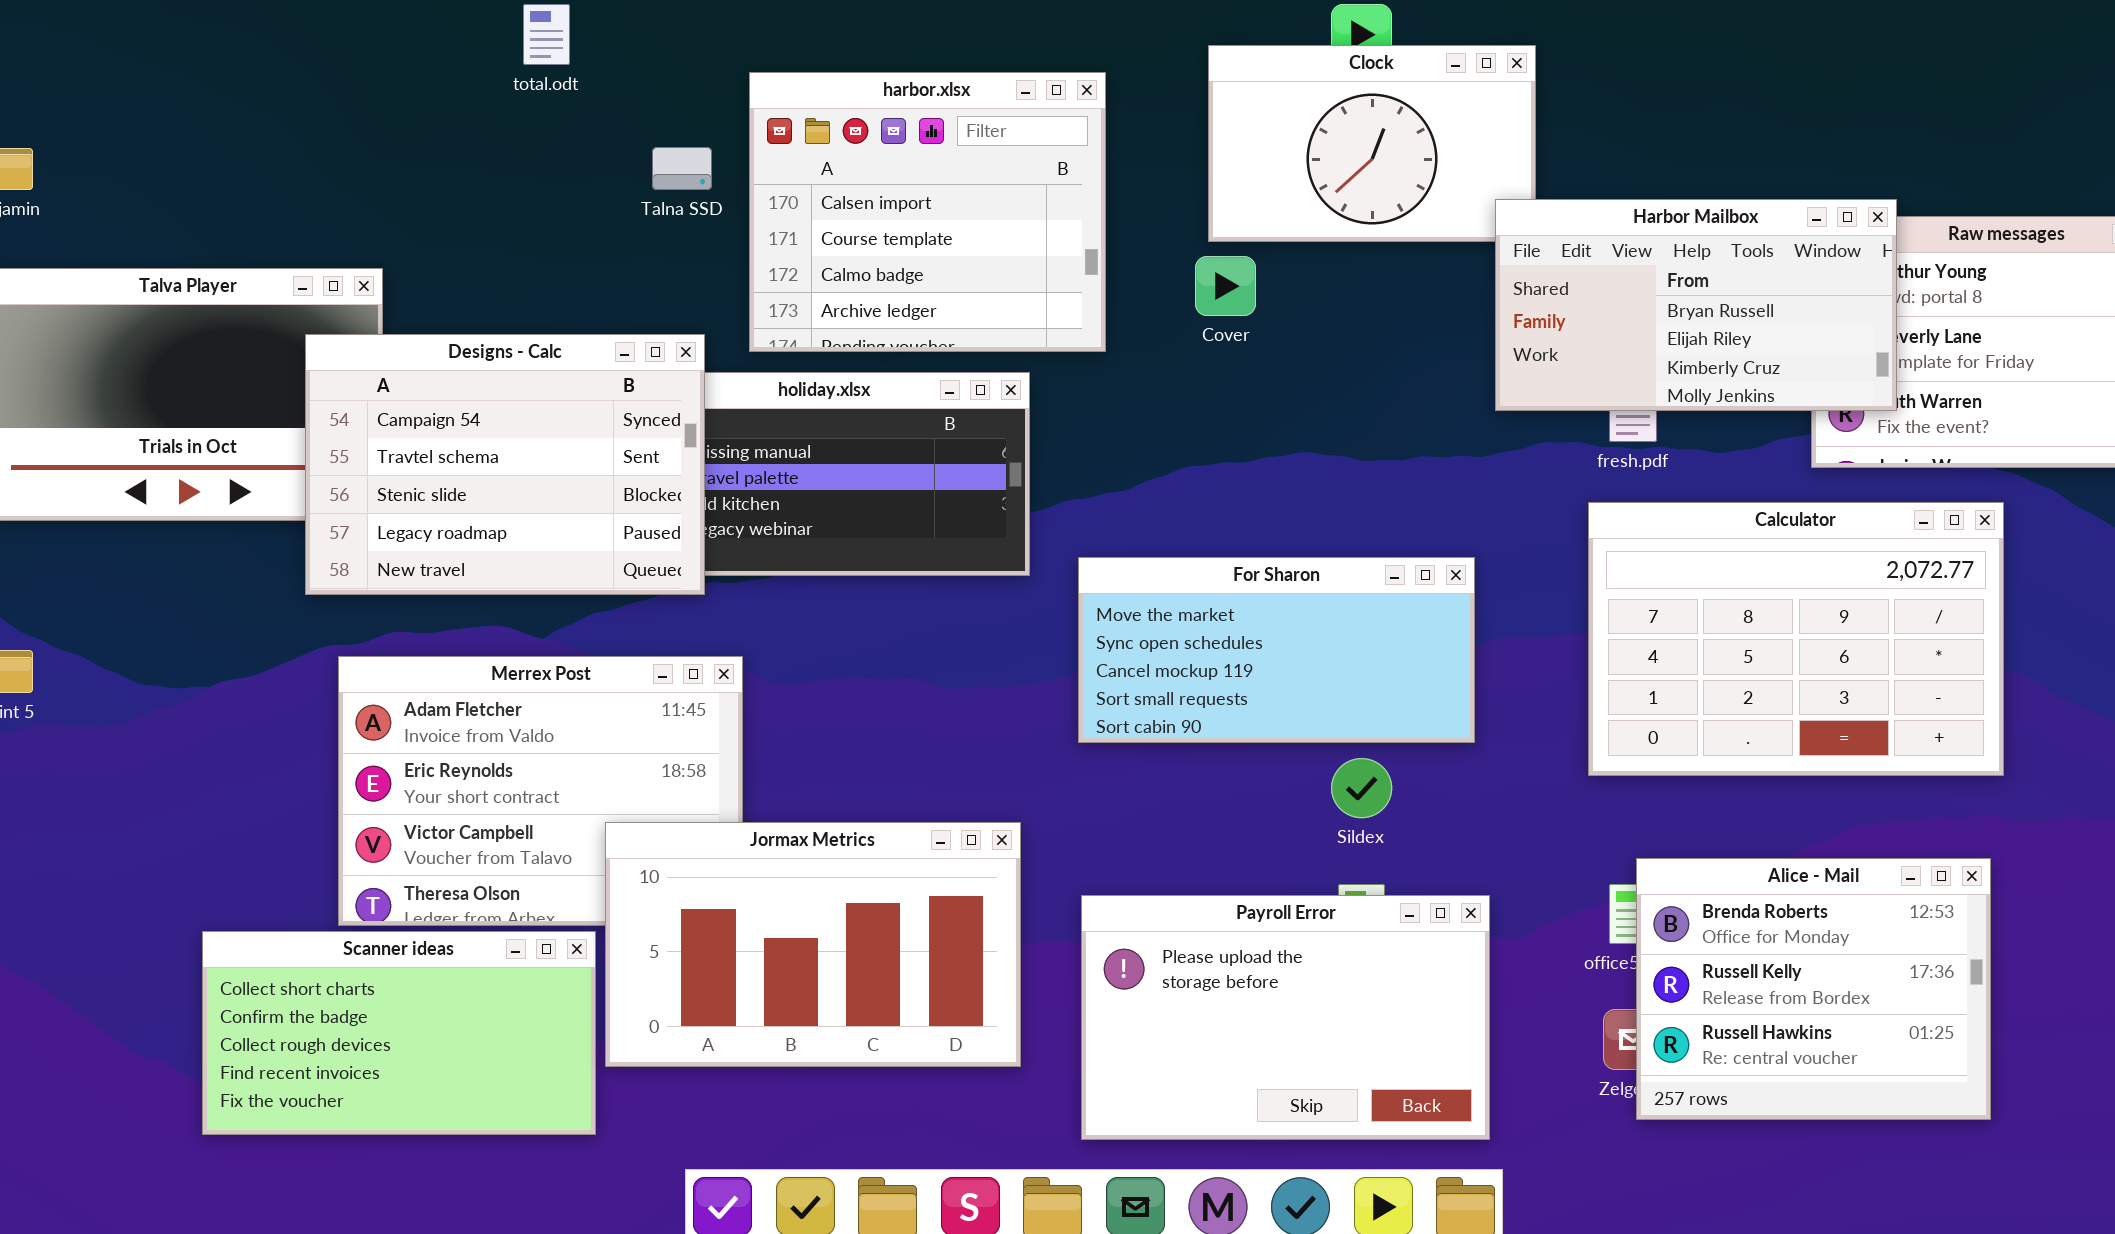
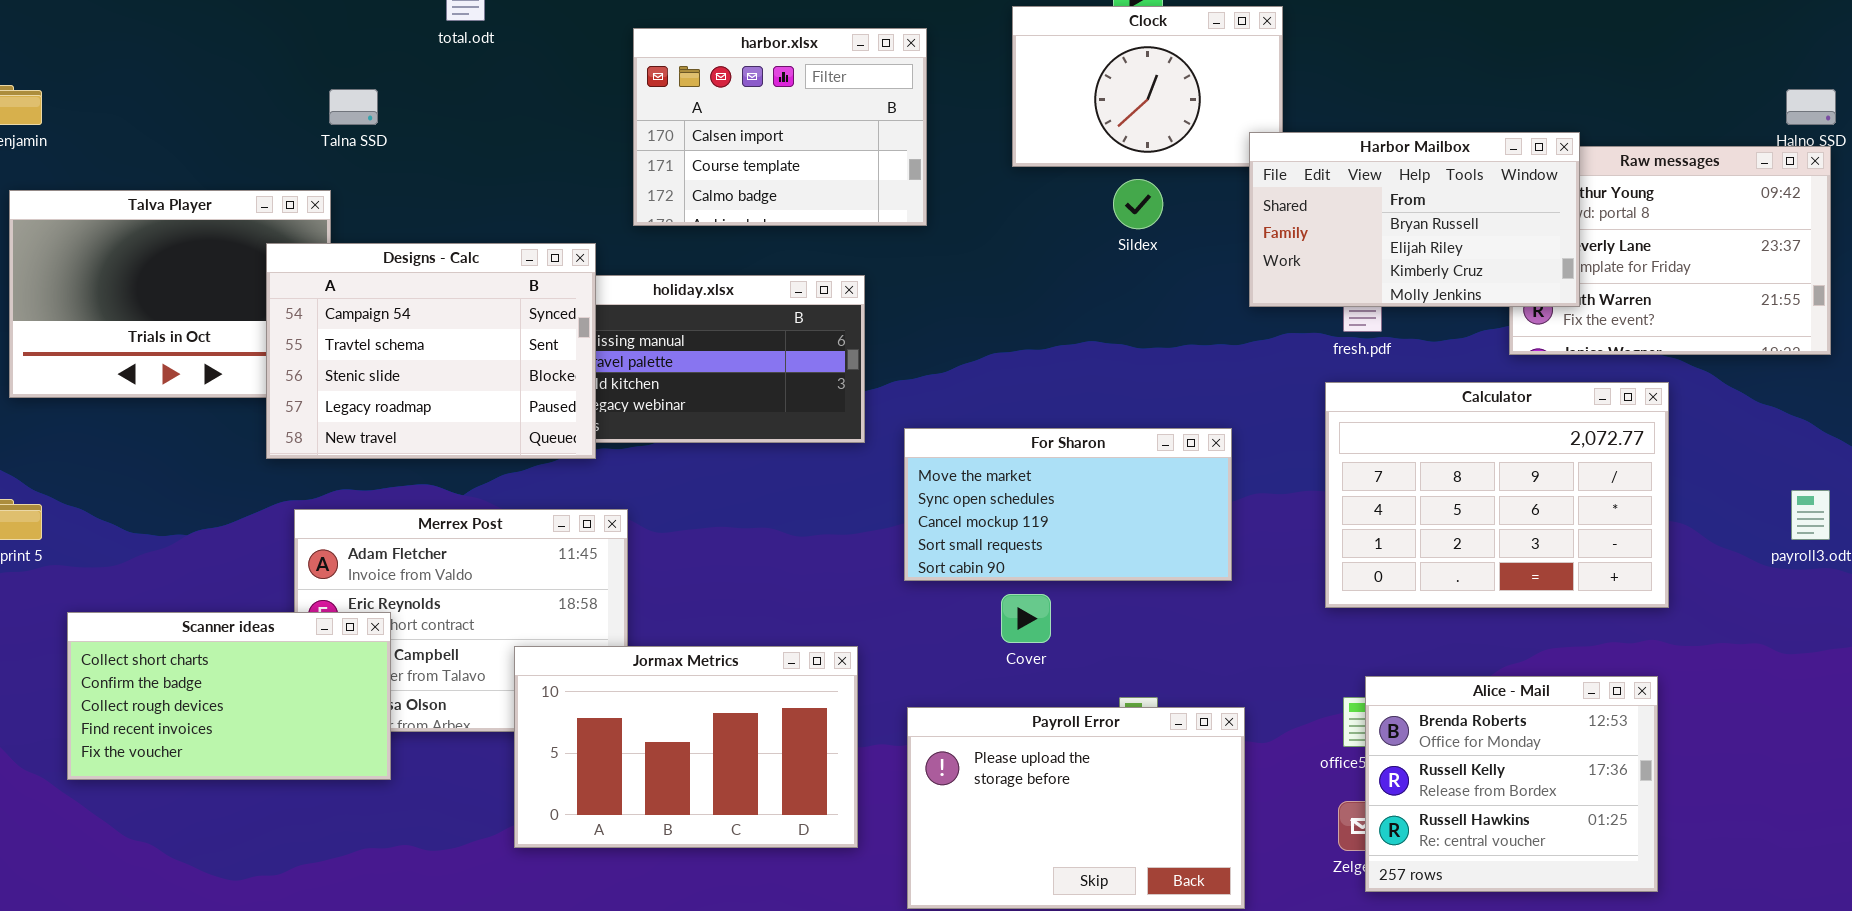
harbor.xlsx: [749,72,1106,352] -> [633,28,927,226], resized
Talna SSD: [652,147,712,190] -> [329,89,378,125], moved
Cover: [1195,256,1256,316] -> [1001,594,1051,643], moved
Sildex: [1331,758,1392,818] -> [1113,179,1163,229], moved
Scanner ideas: [202,931,596,1135] -> [67,612,391,780], moved

